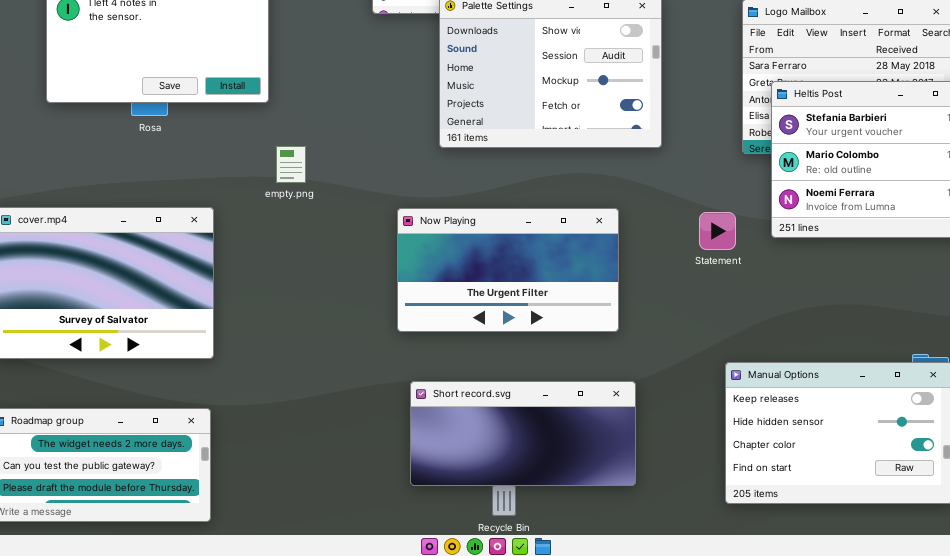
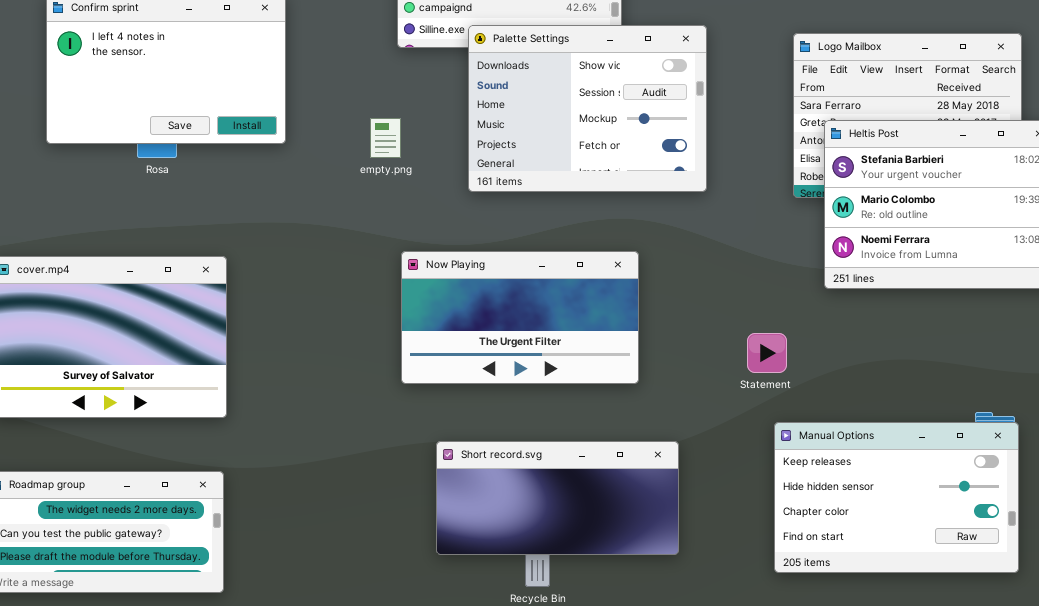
empty.png: [276,146,306,183] -> [370,118,401,158], moved
Now Playing: [397,208,619,332] -> [401,251,639,384], moved
Statement: [699,212,736,250] -> [747,333,787,373], moved

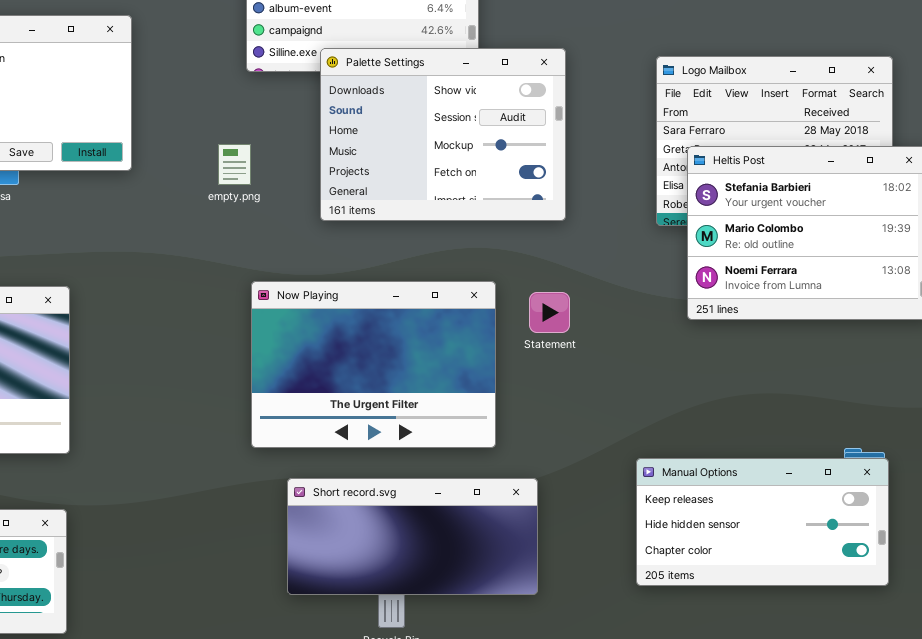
Now Playing: [401,251,639,384] -> [251,281,496,448], resized
Statement: [747,333,787,373] -> [529,292,570,333], moved
Manual Options: [774,422,1019,573] -> [636,458,889,586], resized

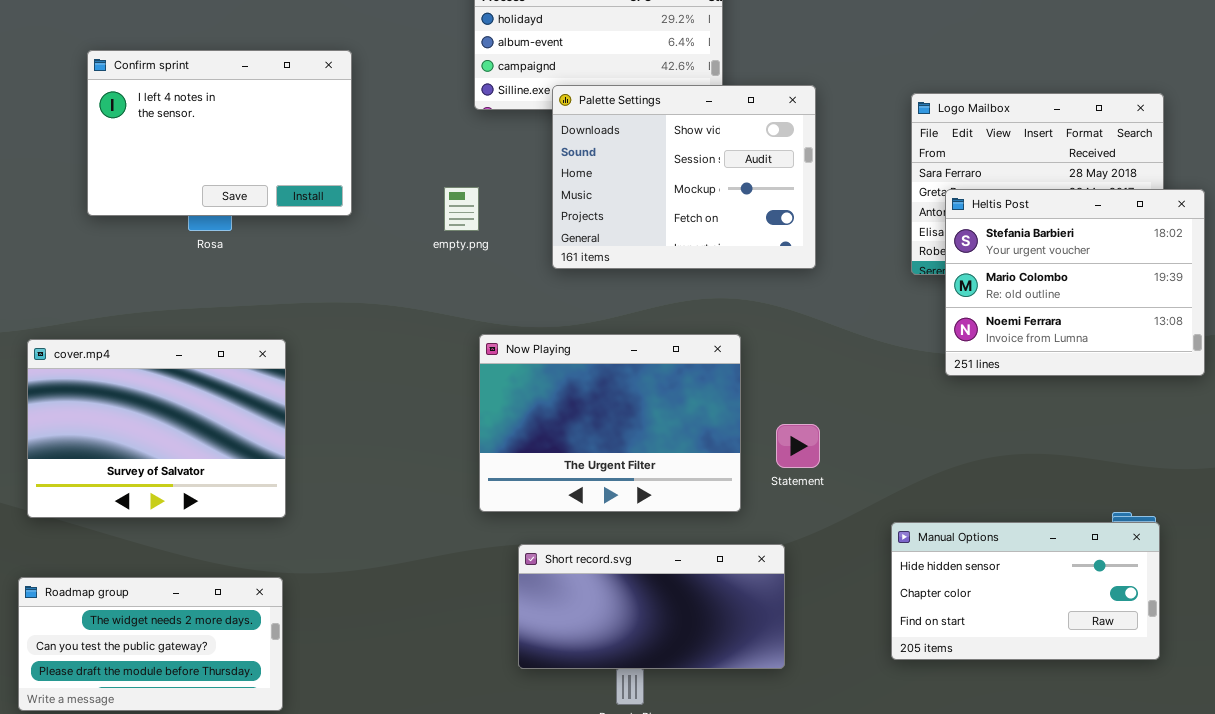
Statement: [529,292,570,333] -> [776,424,820,468], moved
Manual Options: [636,458,889,586] -> [891,522,1160,660], scrolled down 1 row

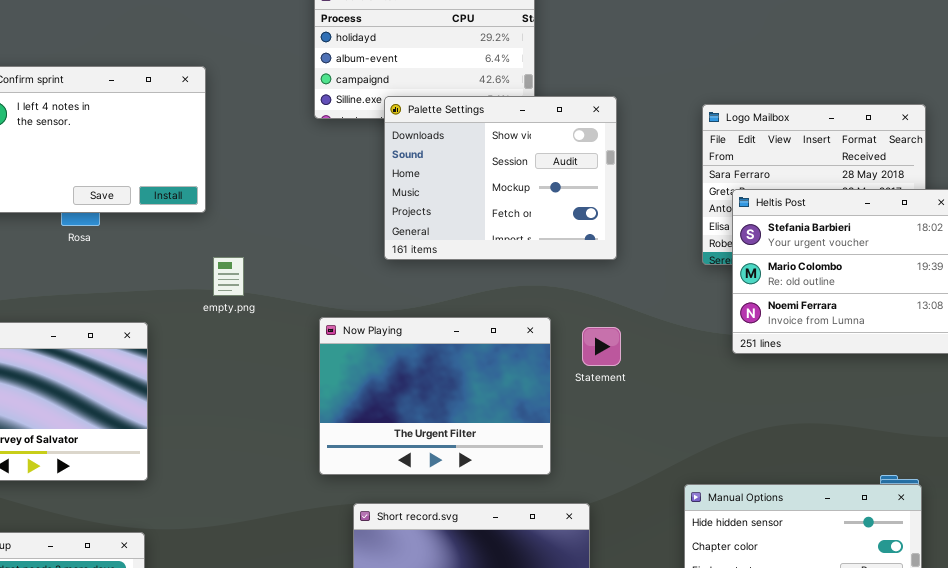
empty.png: [444,187,479,231] -> [213,257,244,296], moved
Statement: [776,424,820,468] -> [582,327,621,366], moved

